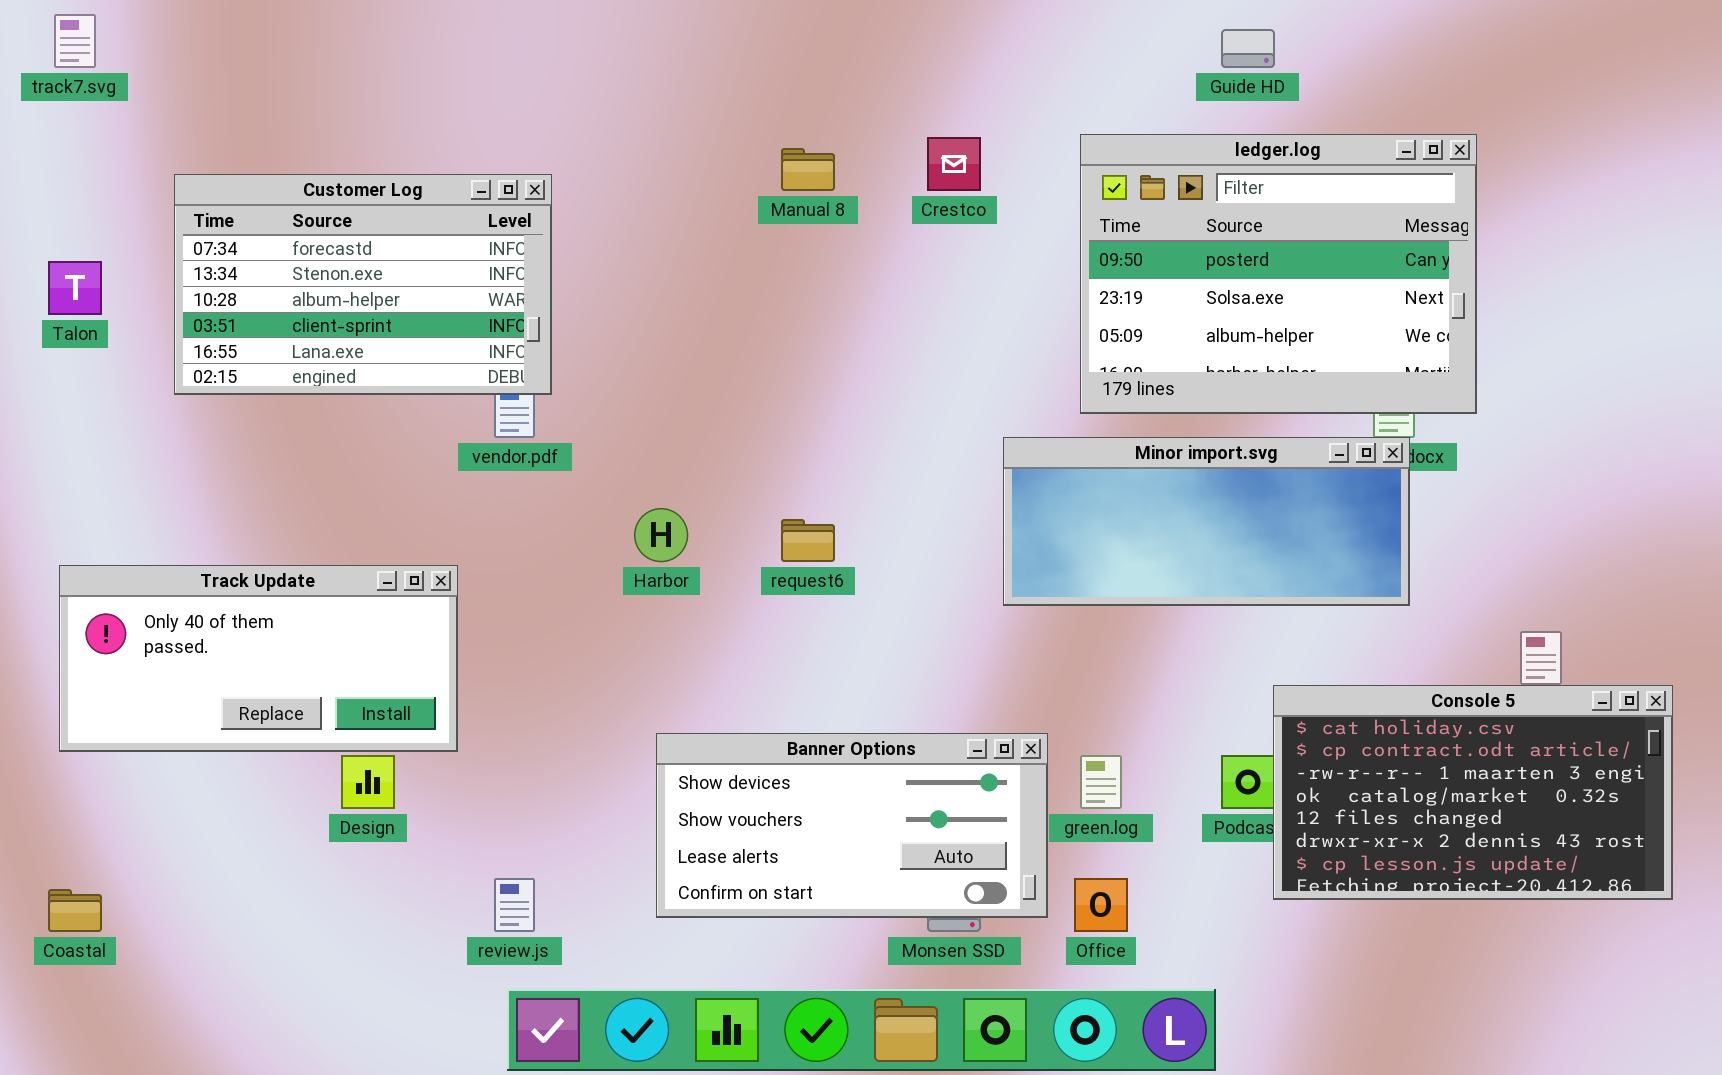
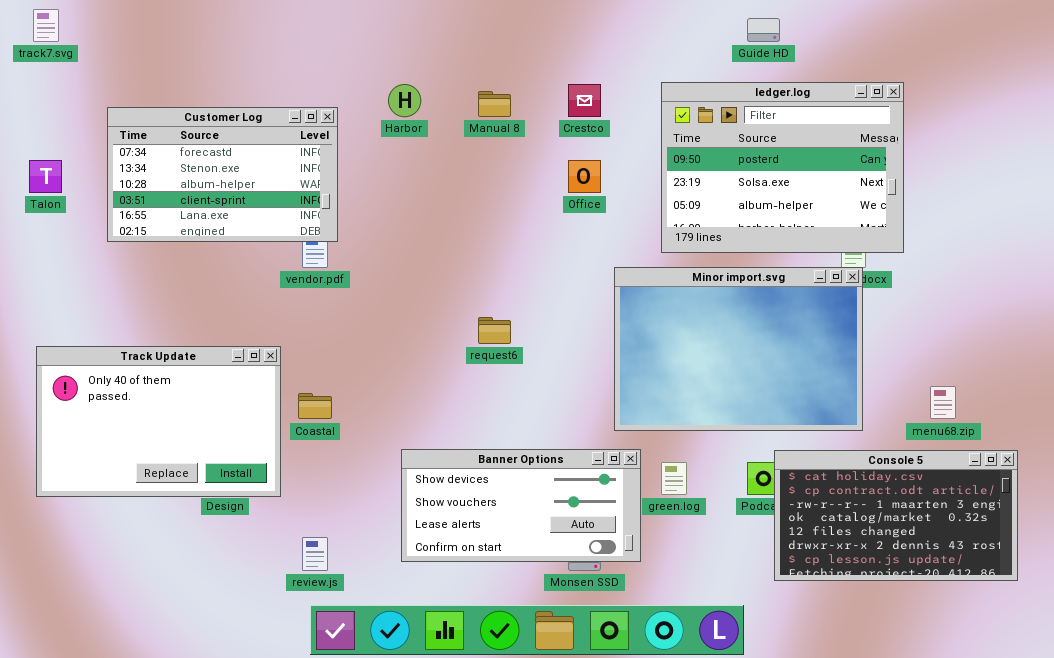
Minor import.svg: [1003,437,1410,606] -> [614,267,863,431], resized
Harbor: [634,508,688,562] -> [388,84,421,117], moved
Track Update: [59,565,458,752] -> [36,346,281,497], resized
Console 5: [1273,685,1673,900] -> [774,450,1018,581], moved
Office: [1074,878,1128,932] -> [568,160,601,193], moved
Coastal: [48,889,102,932] -> [298,393,332,419], moved

